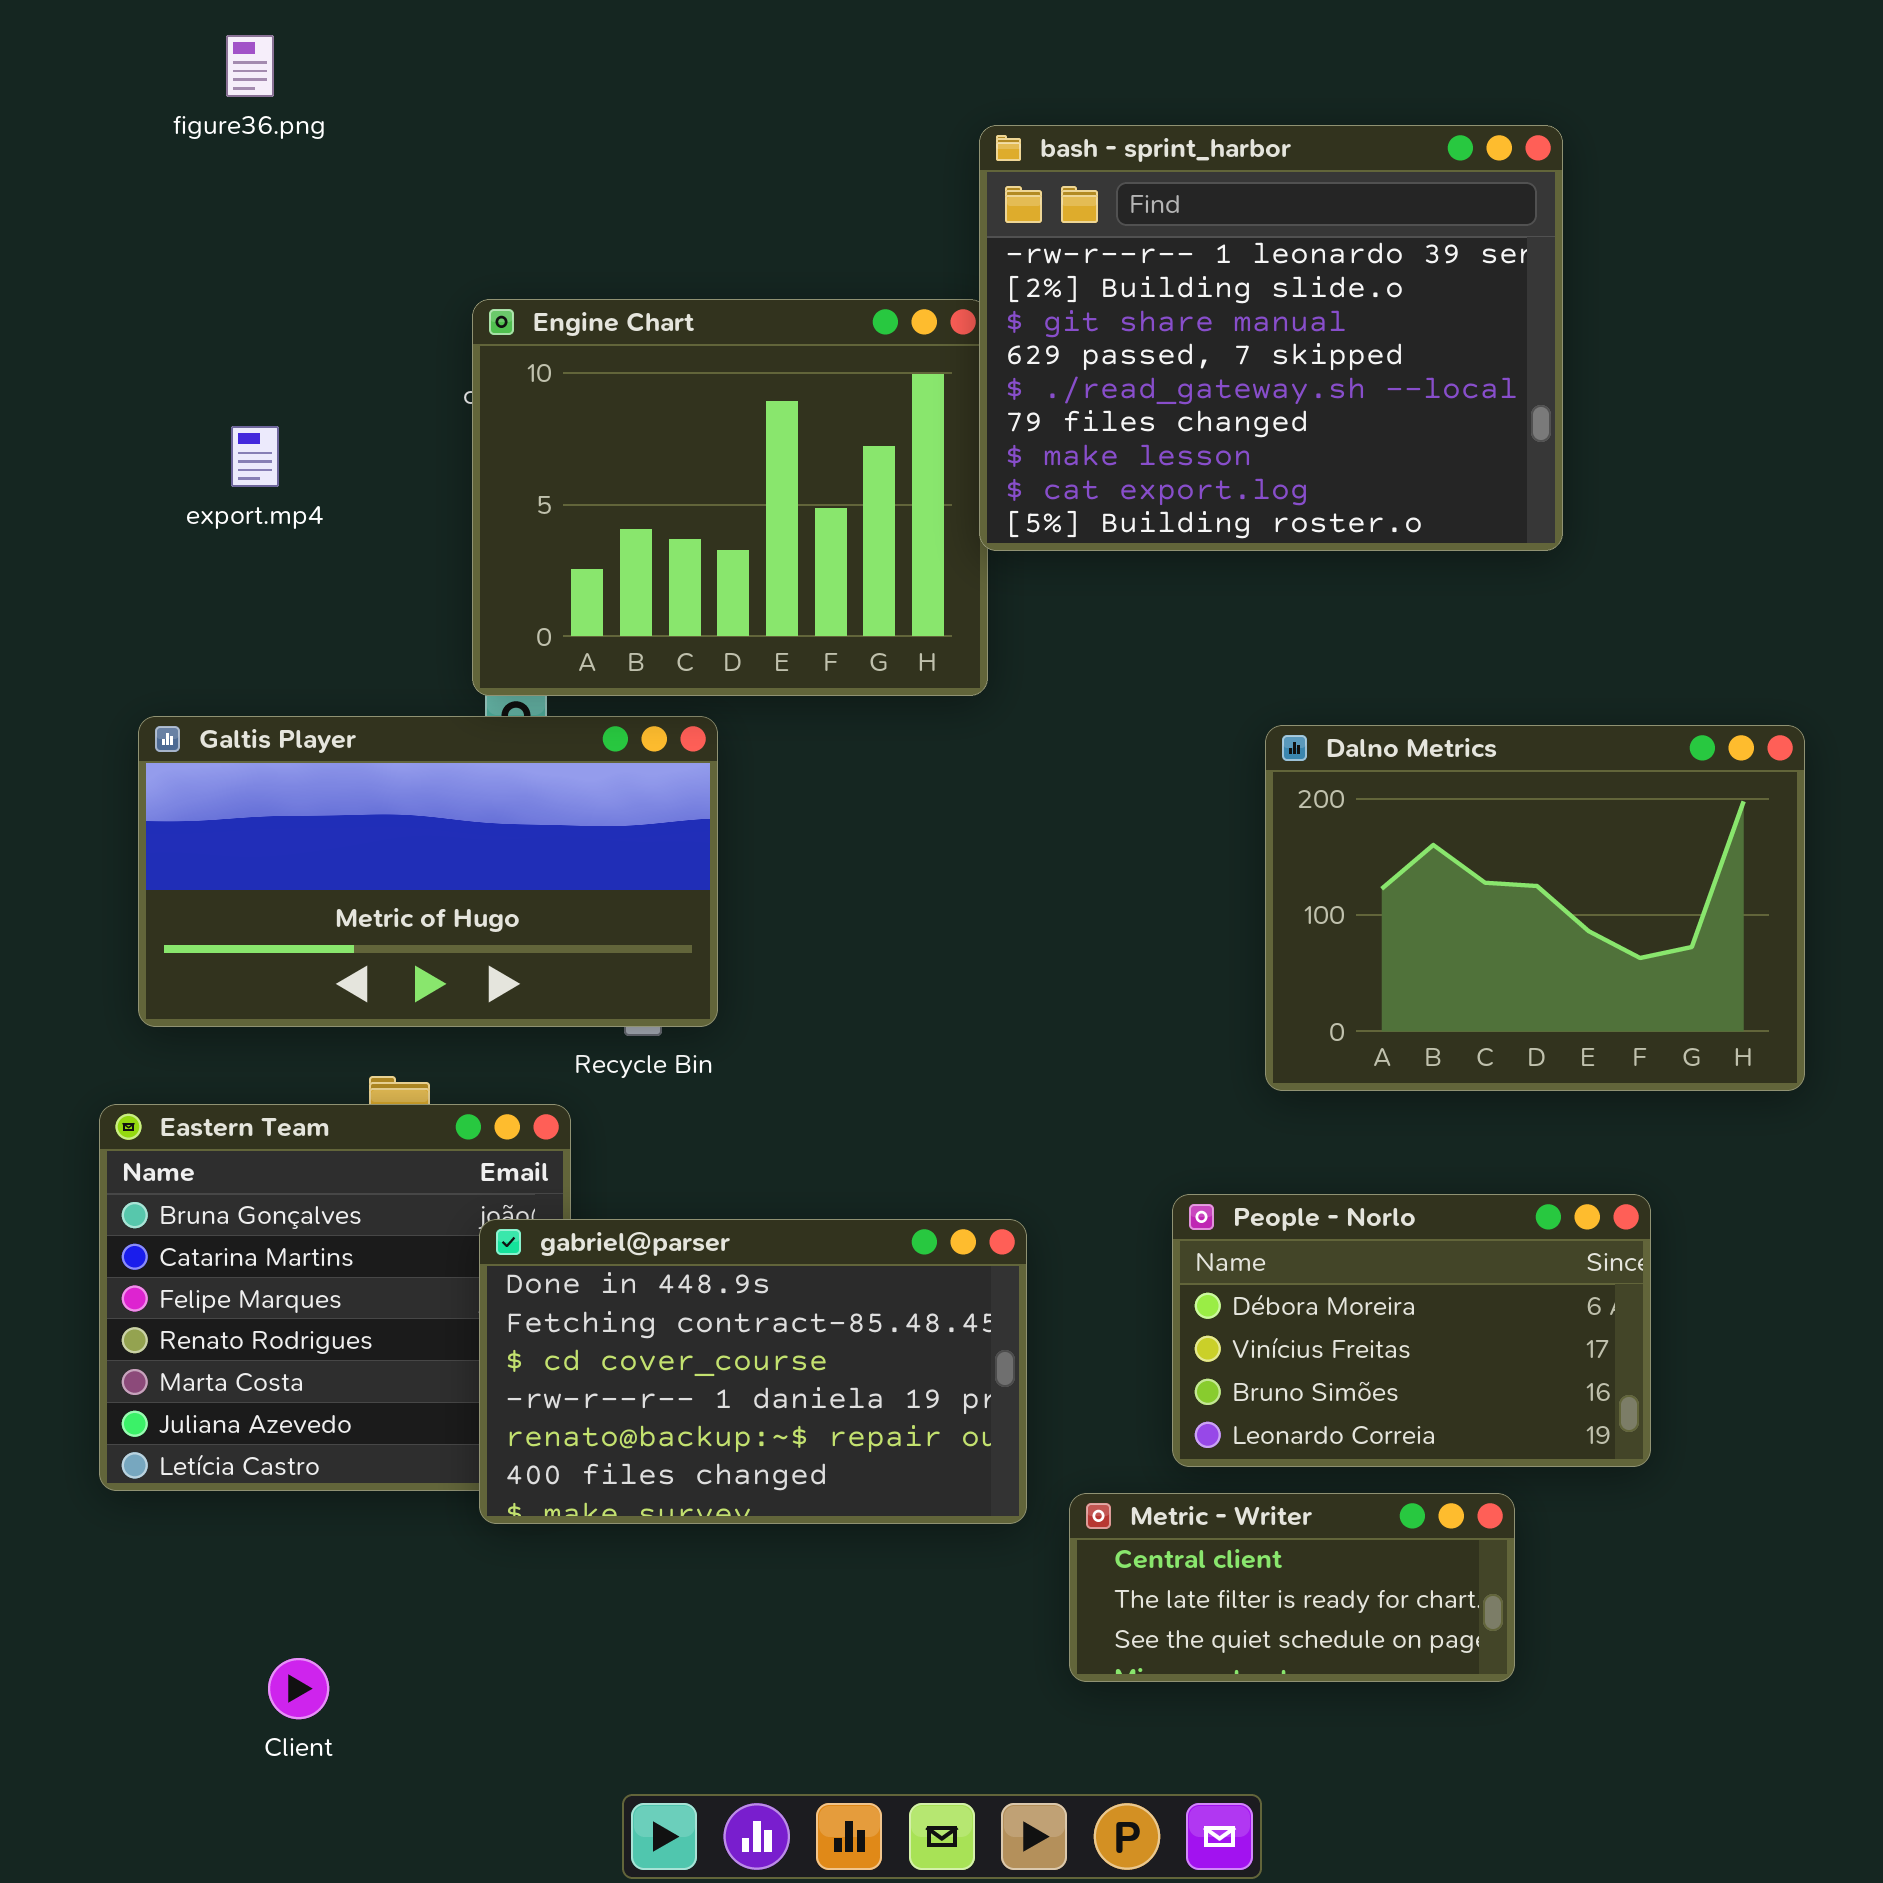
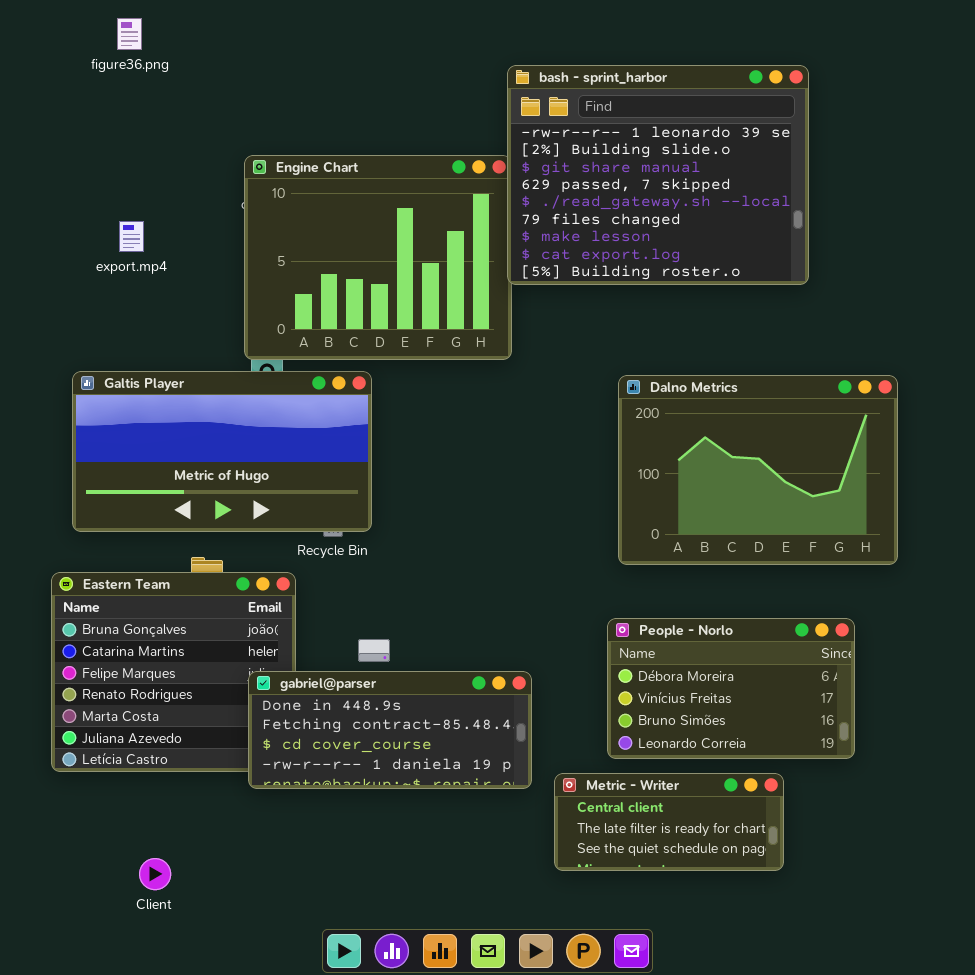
Dalno Metrics: [1265,725,1805,1091] -> [618,375,898,565], moved
gabriel@parser: [479,1219,1027,1524] -> [248,671,532,789], resized

